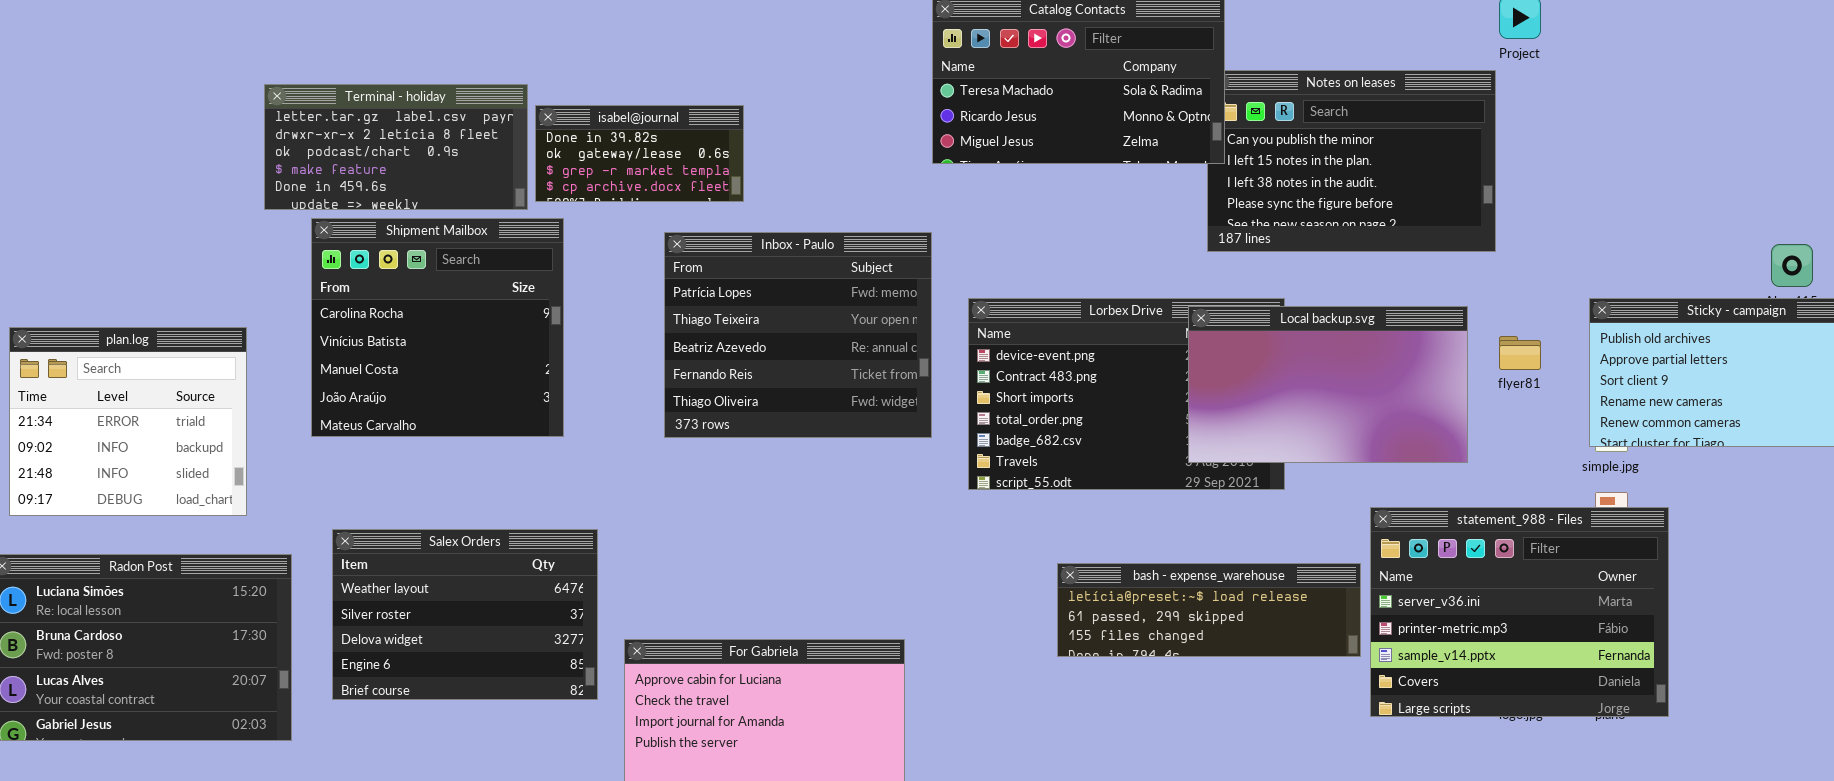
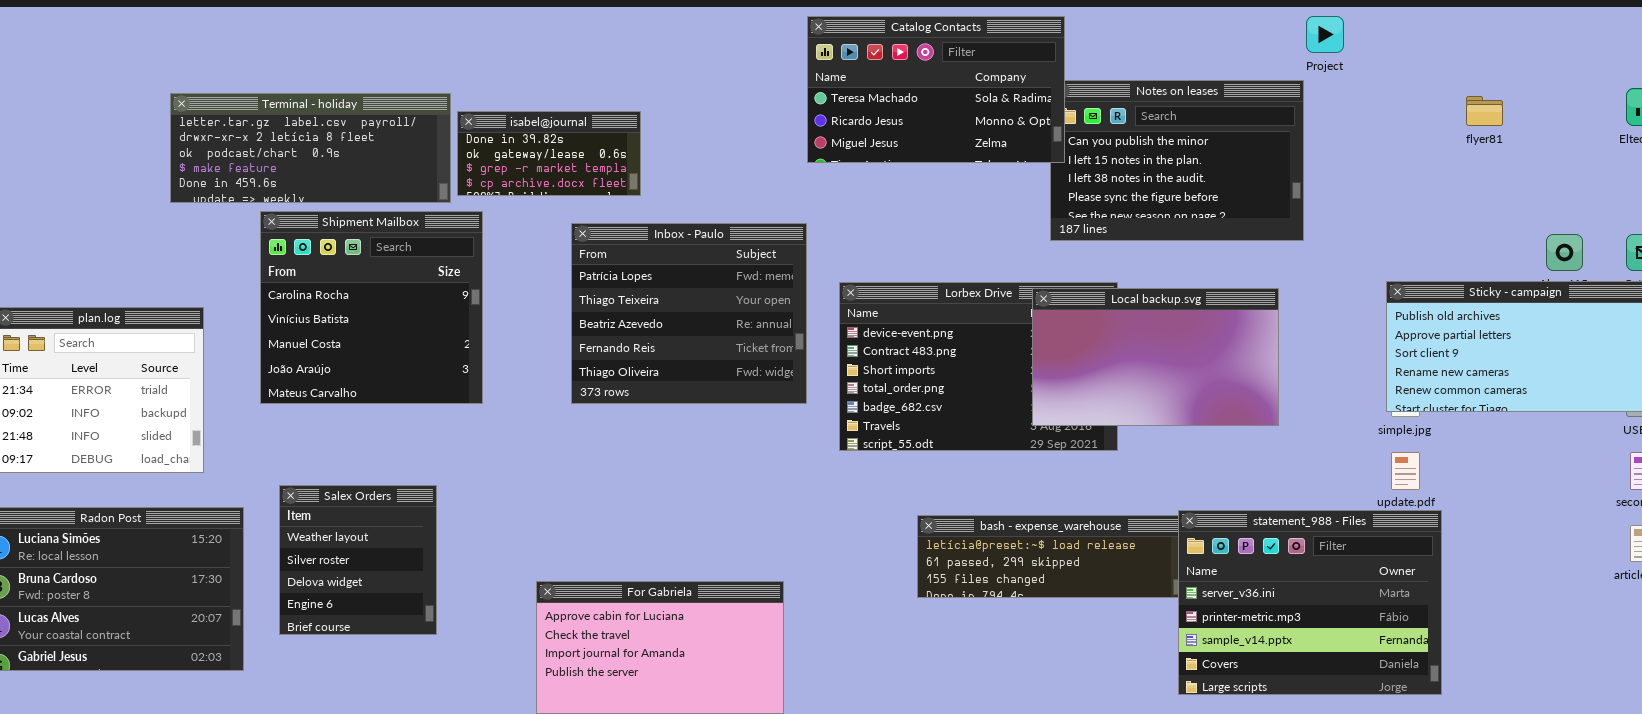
Terminal - holiday: [264,84,528,210] -> [170,93,451,203], resized
flyer81: [1499,336,1541,370] -> [1466,96,1503,126], moved
statement_988 - Files: [1370,507,1669,717] -> [1178,510,1442,695], moved
Salex Orders: [332,529,598,700] -> [279,485,437,635], resized

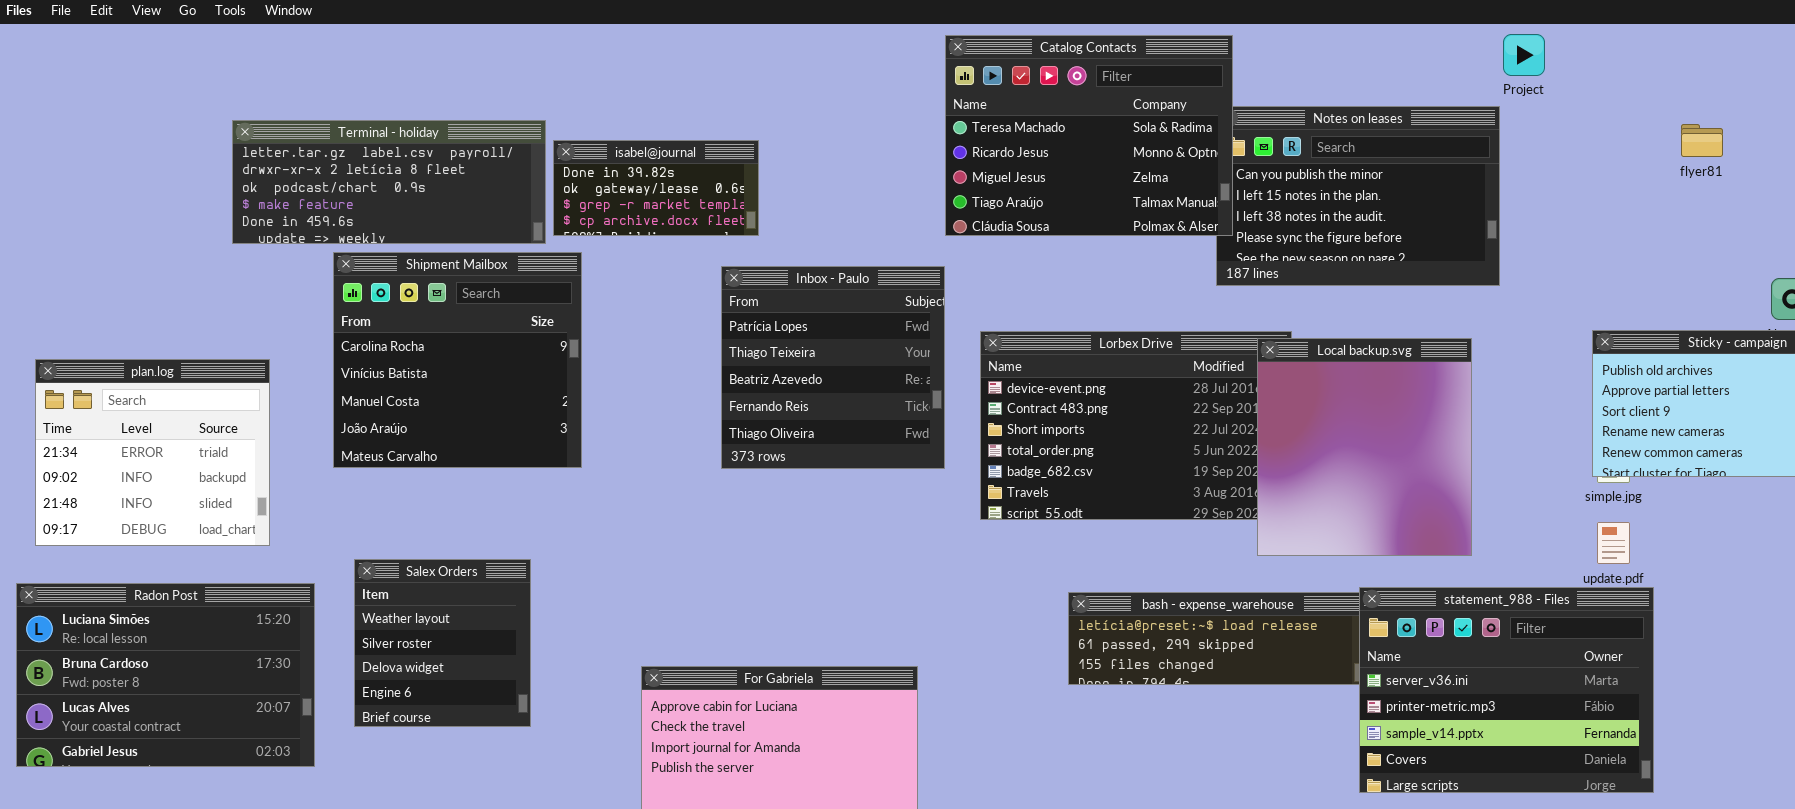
Catalog Contacts: [807,16,1065,163] -> [945,35,1233,236], resized
Inbox - Paulo: [571,223,807,404] -> [721,266,945,469], resized
Local backup.svg: [1032,288,1279,426] -> [1257,338,1472,556], resized

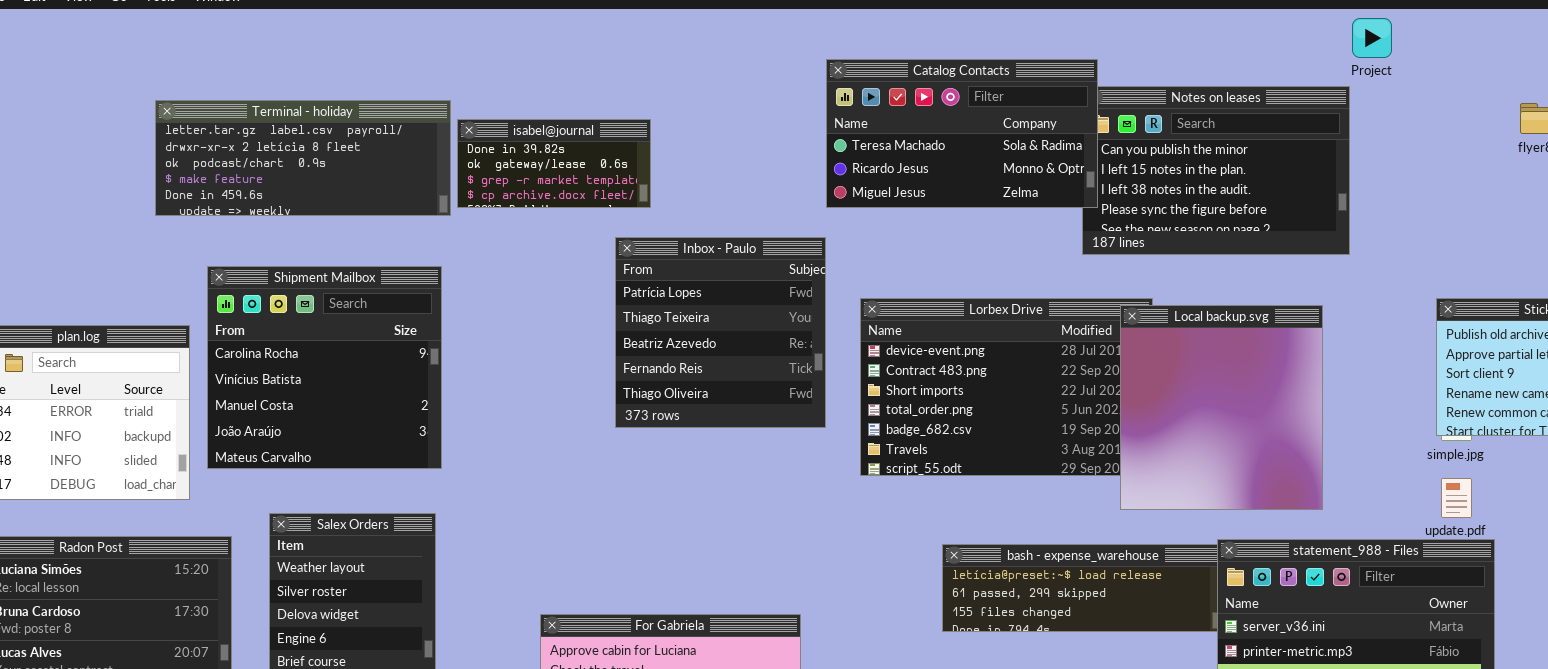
Catalog Contacts: [945,35,1233,236] -> [826,59,1098,208], resized
Shipment Mailbox: [333,252,582,468] -> [207,266,442,469], moved

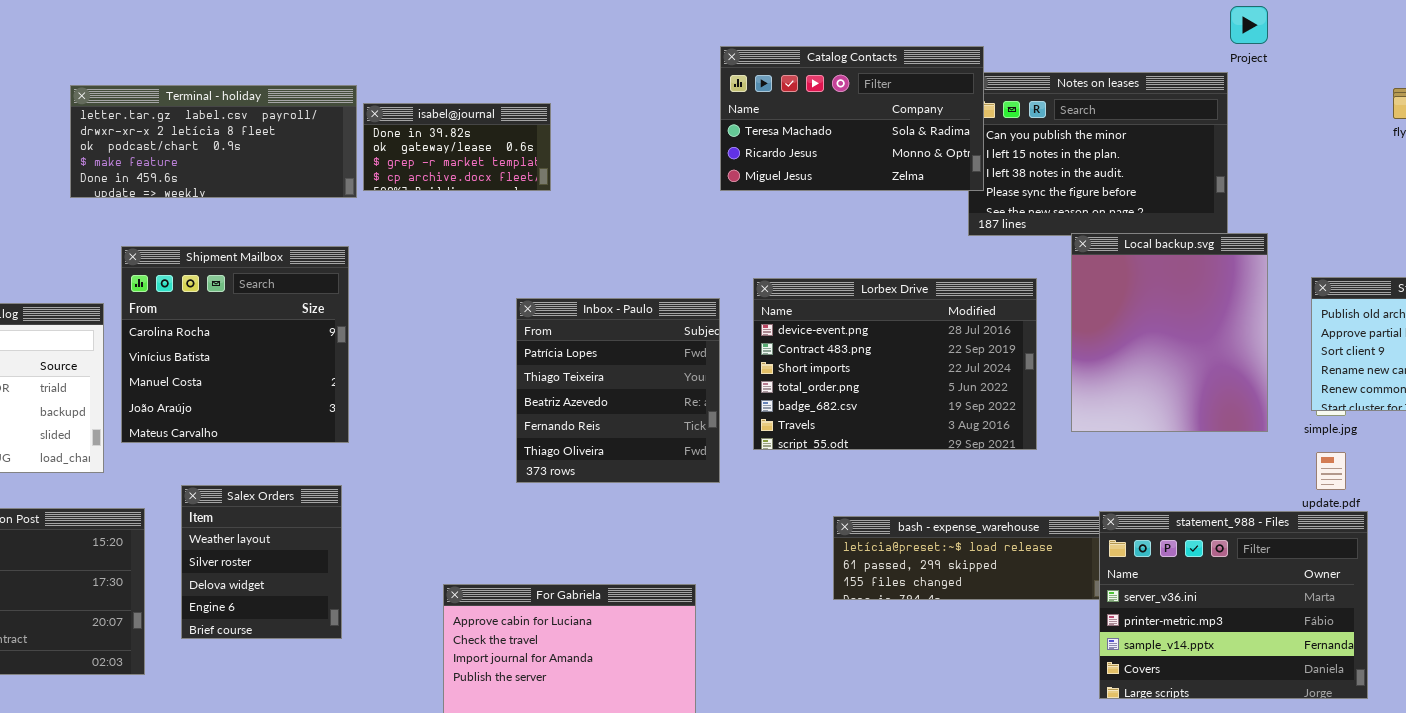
Inbox - Paulo: [615,237,826,428] -> [516,298,720,483], moved
Local backup.svg: [1120,305,1323,510] -> [1071,233,1268,432], moved

